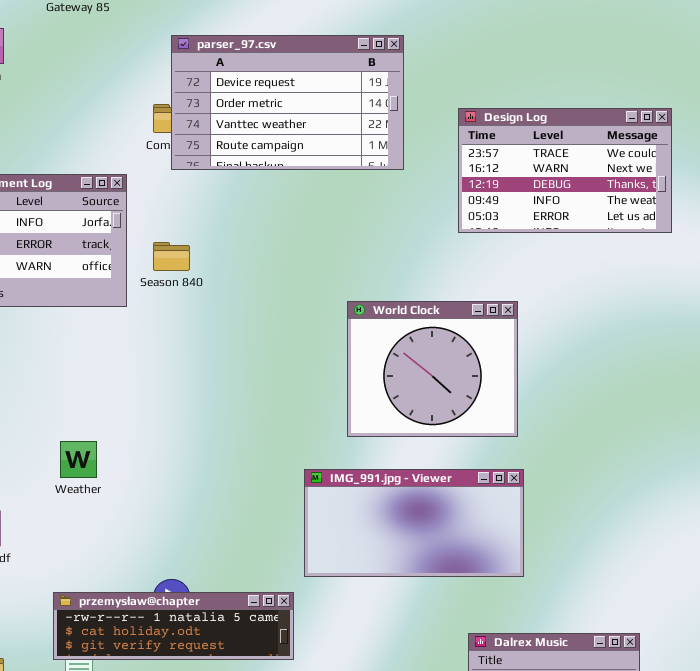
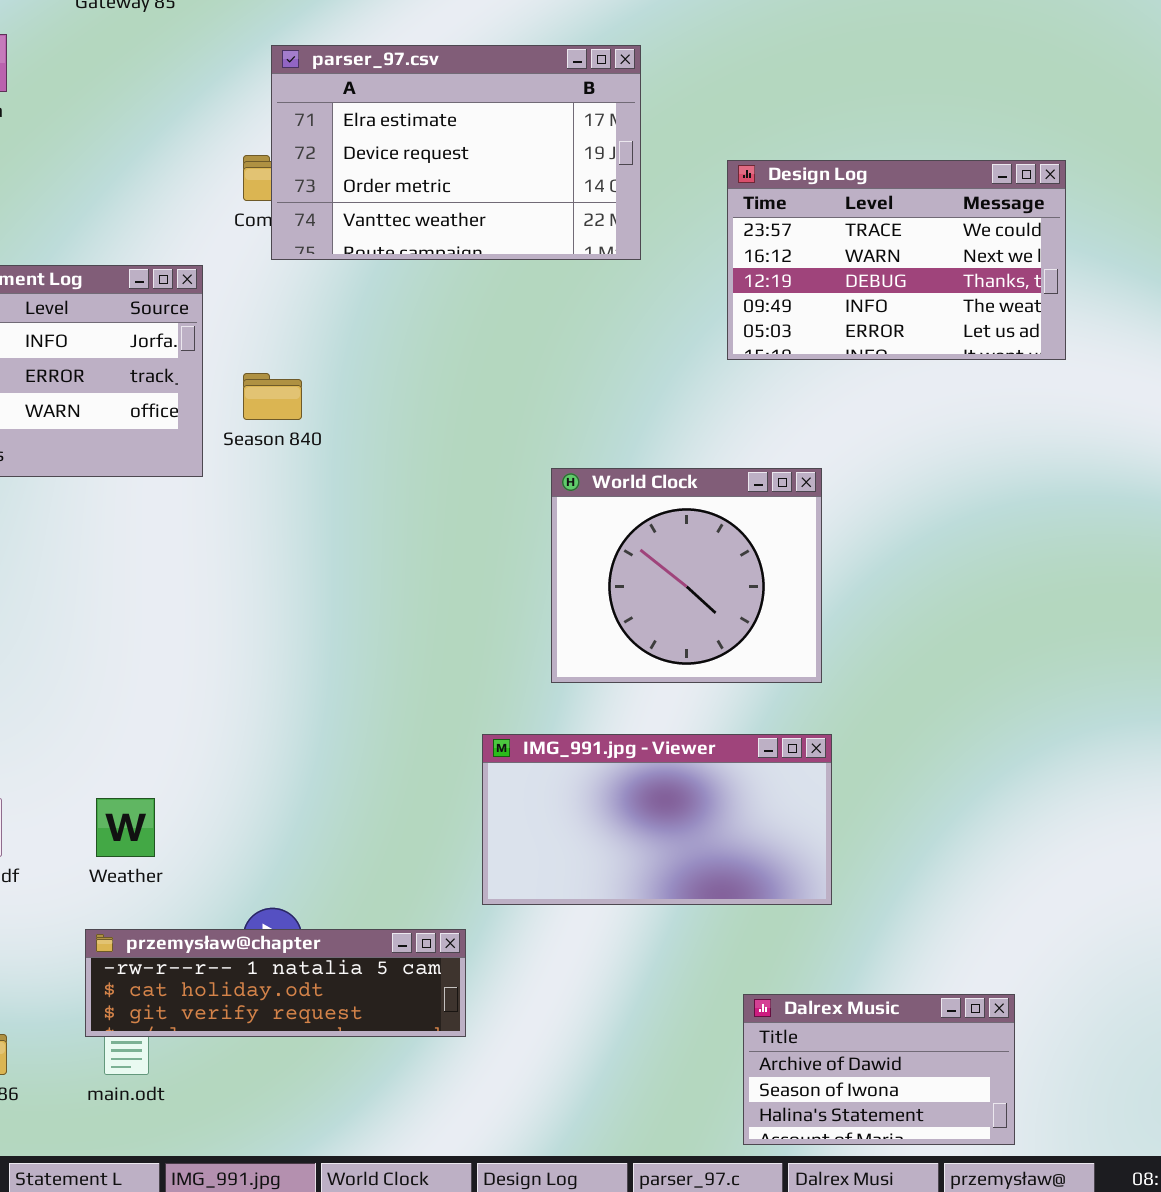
parser_97.csv: [171,35,404,170] -> [271,45,641,260], scrolled up 1 row
Weather: [60,441,97,478] -> [96,798,155,857], moved

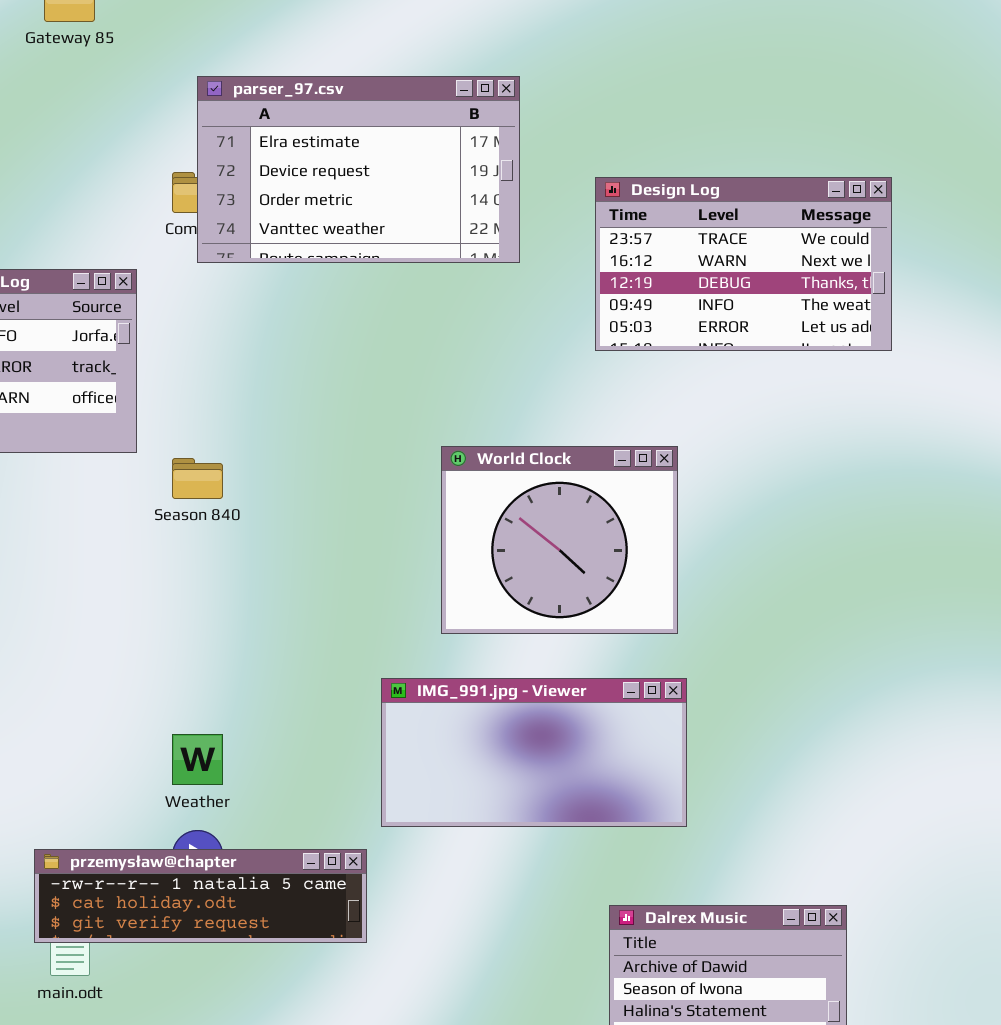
Season 840: [243,373,302,420] -> [172,458,223,499], moved
Weather: [96,798,155,857] -> [172,734,223,785], moved

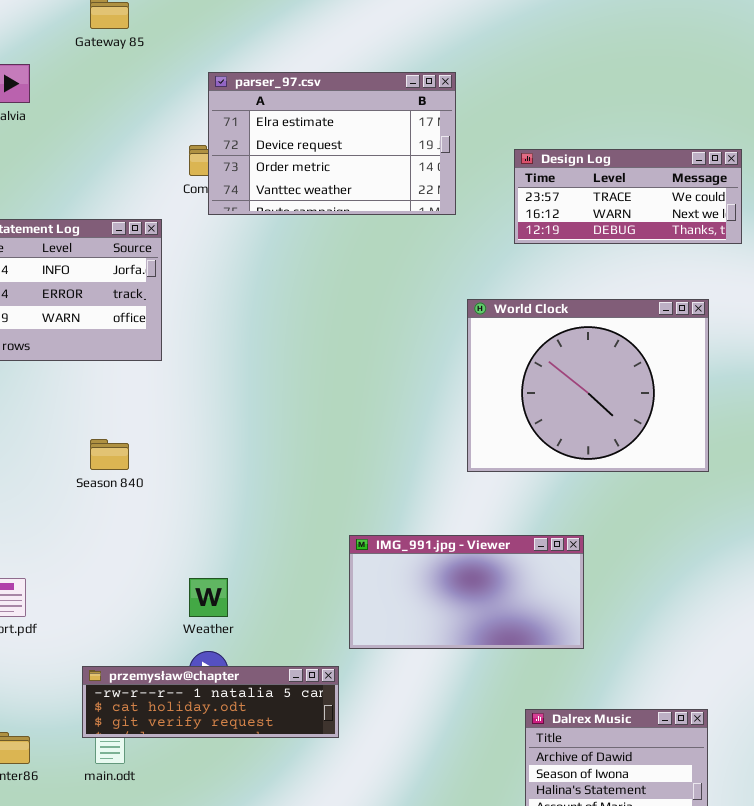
Design Log: [595,177,892,351] -> [514,149,742,244], resized
World Clock: [441,446,678,634] -> [467,299,709,472], moved, resized
Season 840: [172,458,223,499] -> [90,439,129,470], moved

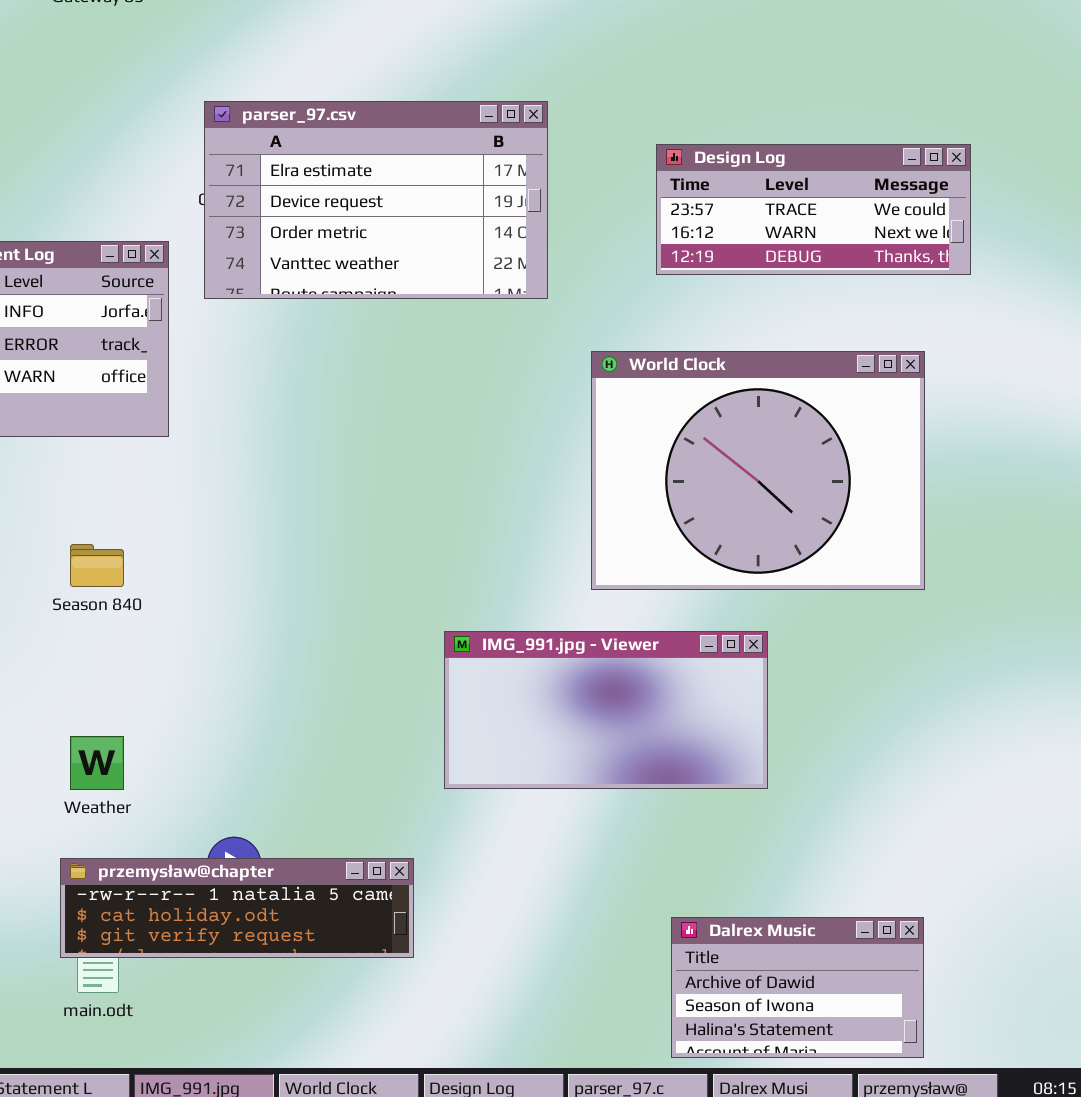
parser_97.csv: [208,72,456,215] -> [204,101,548,299], moved
IMG_991.jpg - Viewer: [349,535,584,649] -> [444,631,768,789], moved
Weather: [189,578,228,617] -> [70,736,124,790], moved

